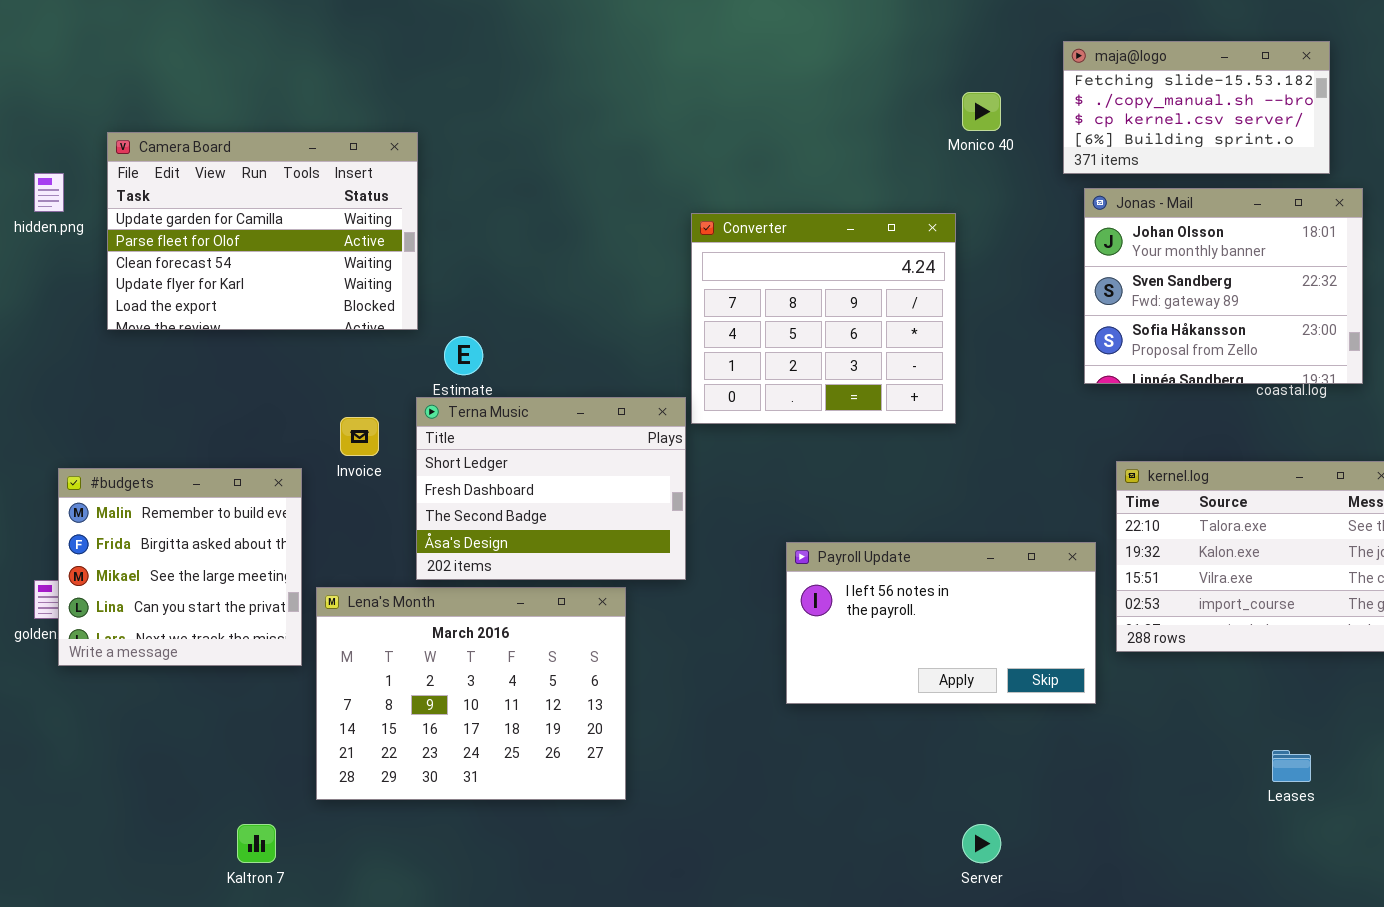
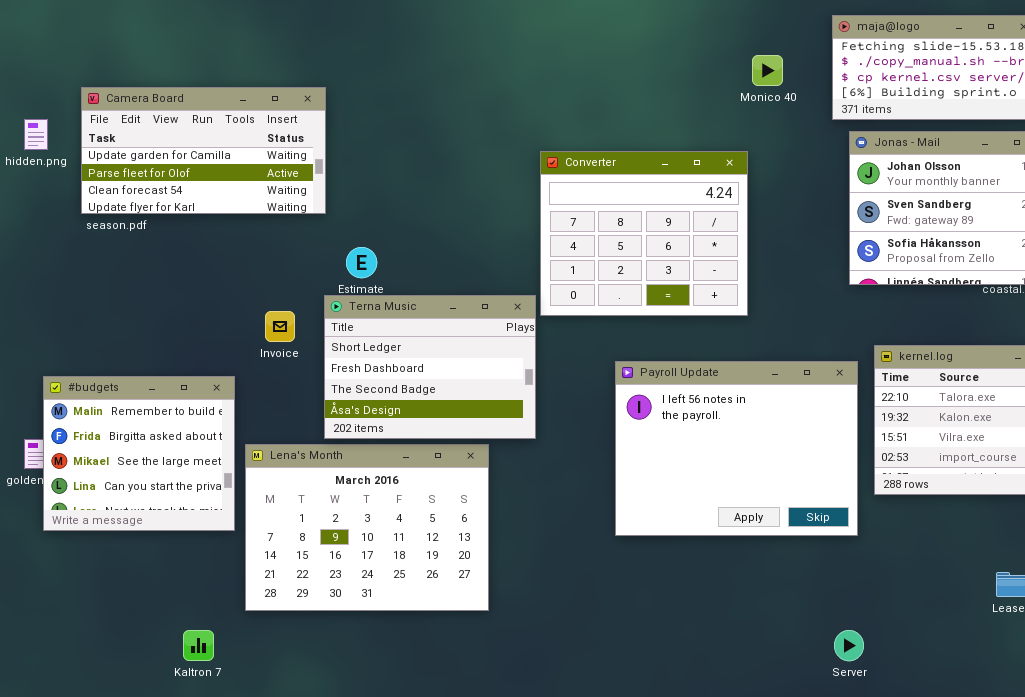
Camera Board: [107,132,418,330] -> [81,87,326,214], resized
#budgets: [58,468,302,666] -> [43,376,235,531], moved
Payroll Update: [786,542,1096,704] -> [615,361,858,536], resized
Server: [962,824,1001,863] -> [834,630,864,661], moved

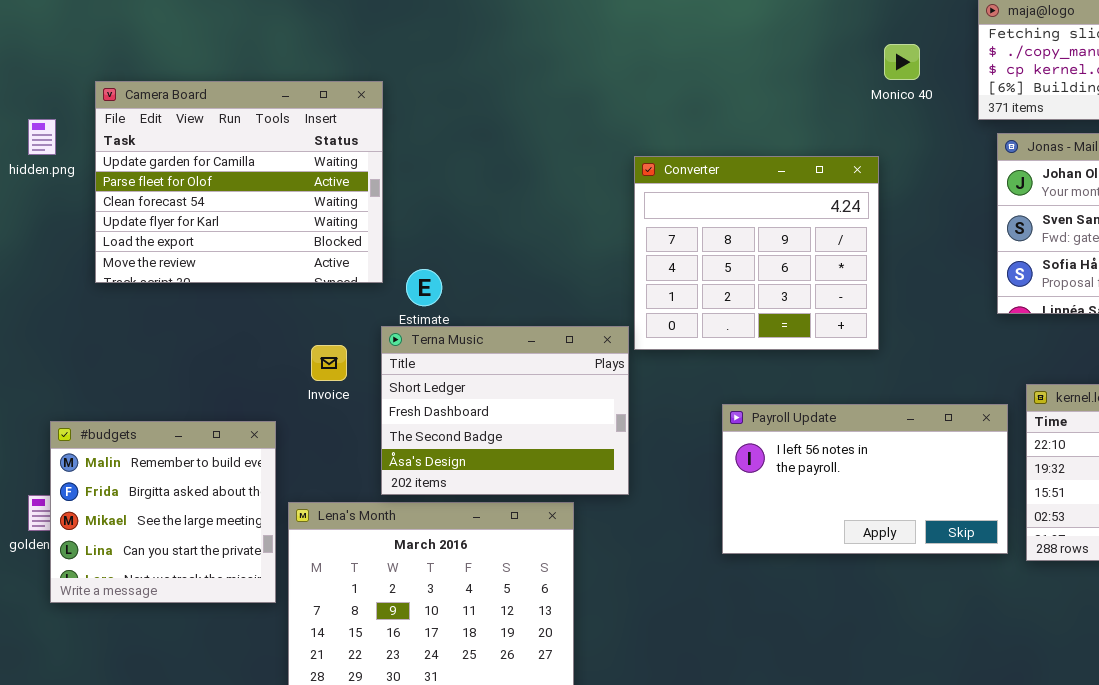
Camera Board: [81,87,326,214] -> [95,81,383,283], resized
Payroll Update: [615,361,858,536] -> [722,404,1008,554], resized

